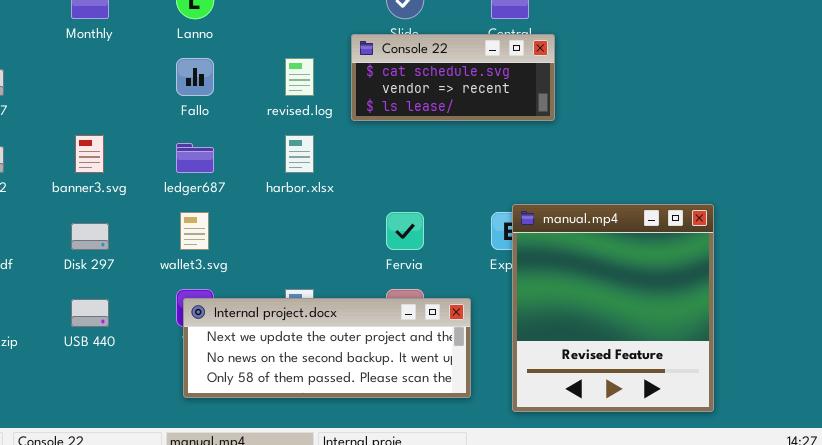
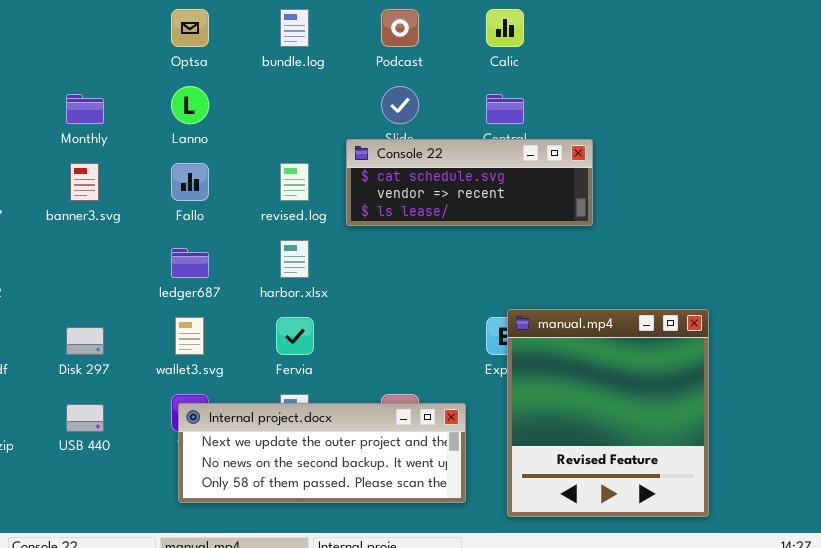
Console 22: [351,34,555,121] -> [346,139,593,226], resized
banner3.svg: [75,135,104,173] -> [70,163,99,201], moved
Fervia: [386,212,424,250] -> [276,317,314,355], moved

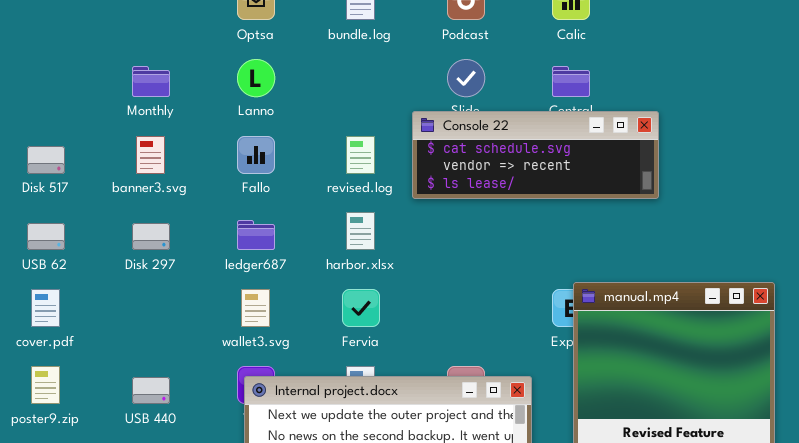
Disk 297: [66,327,104,355] -> [132,223,170,250], moved

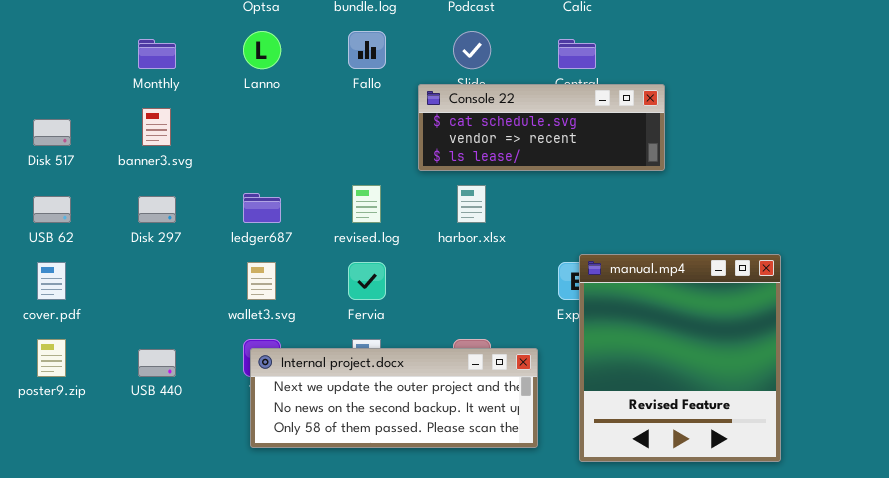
Fallo: [237,136,275,174] -> [348,31,386,69], moved
revised.log: [346,136,375,174] -> [352,185,381,223], moved
harbor.xlsx: [346,212,375,250] -> [457,185,486,223], moved

